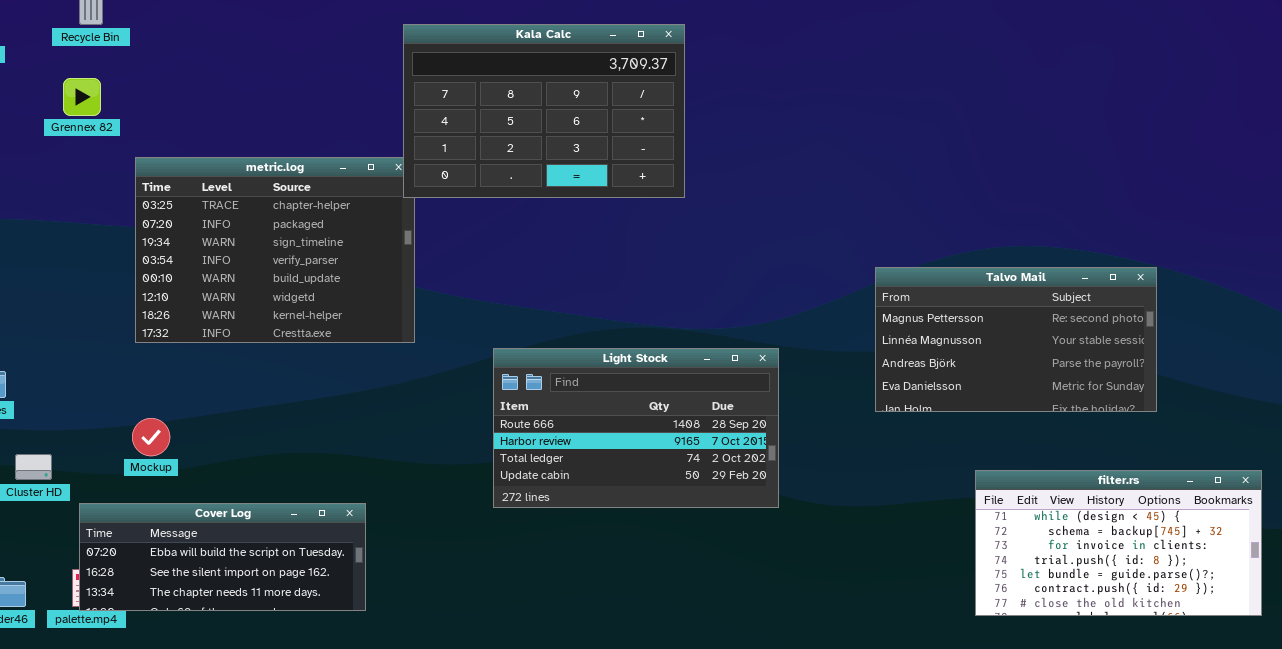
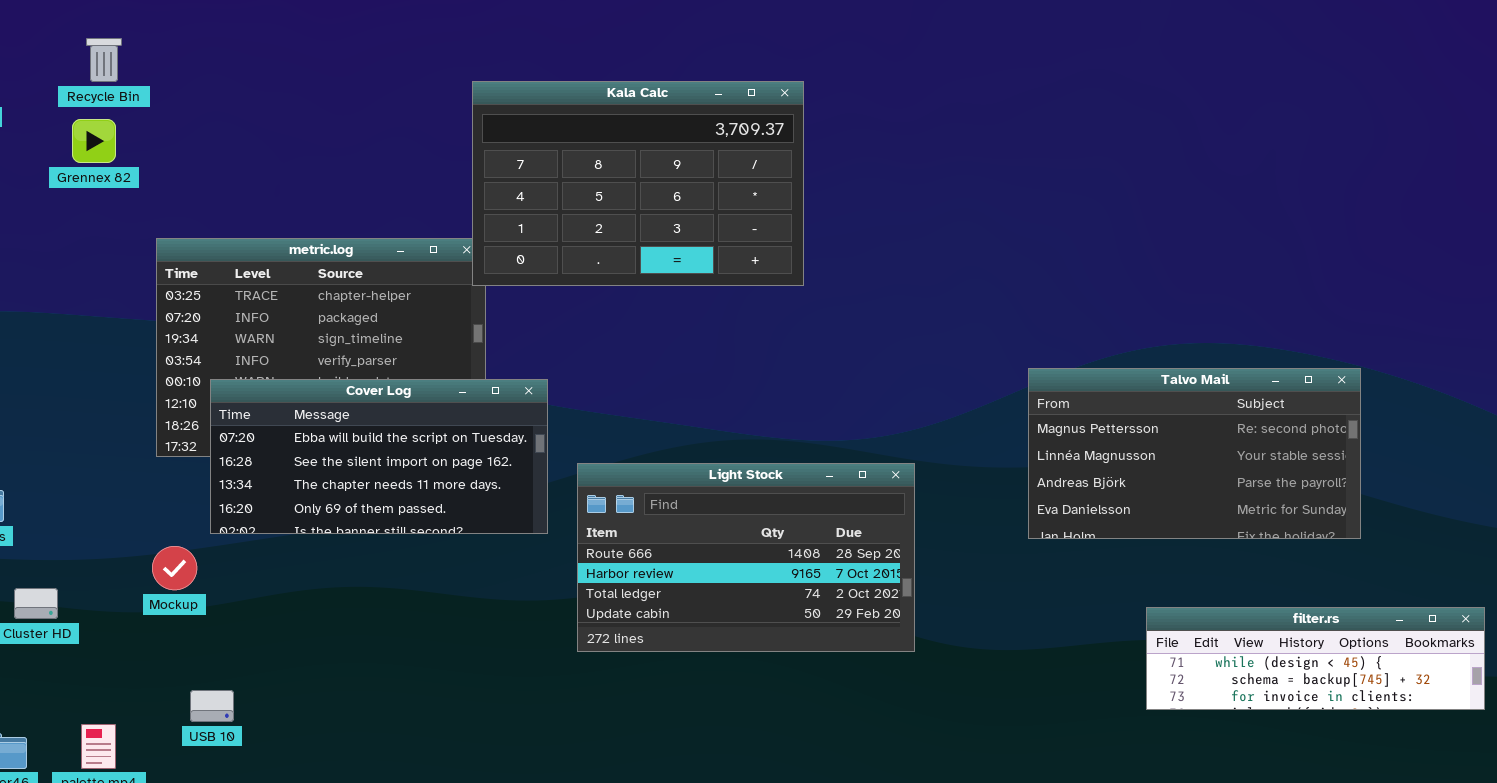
Grennex 82: [63,78,101,116] -> [72,119,116,163], moved
filter.rs: [975,470,1262,616] -> [1146,607,1485,710], resized
Cover Log: [79,503,366,611] -> [210,379,548,534], moved, resized

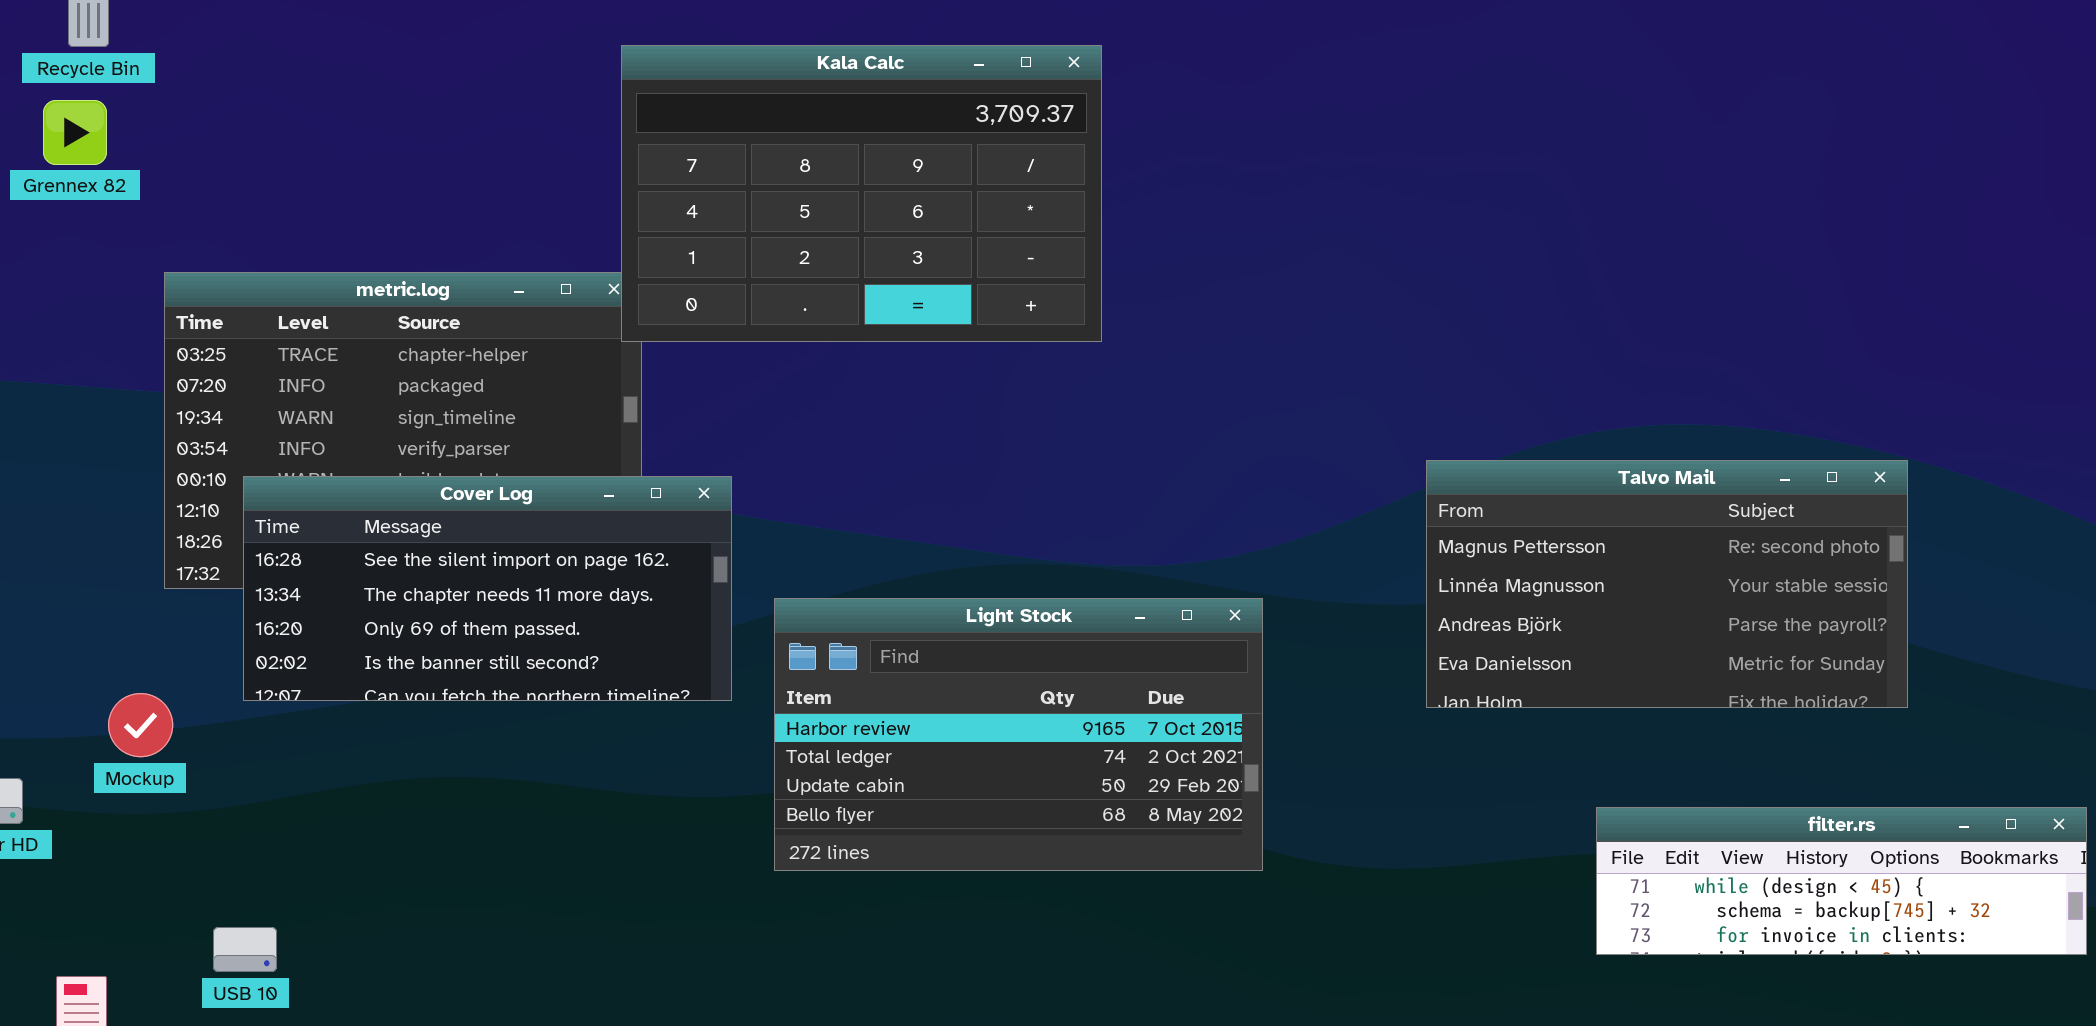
Cover Log: [210,379,548,534] -> [243,476,732,701], scrolled down 1 row
Light Stock: [577,463,915,652] -> [774,598,1263,871], scrolled down 1 row
Mockup: [152,546,197,590] -> [108,693,173,757], moved

